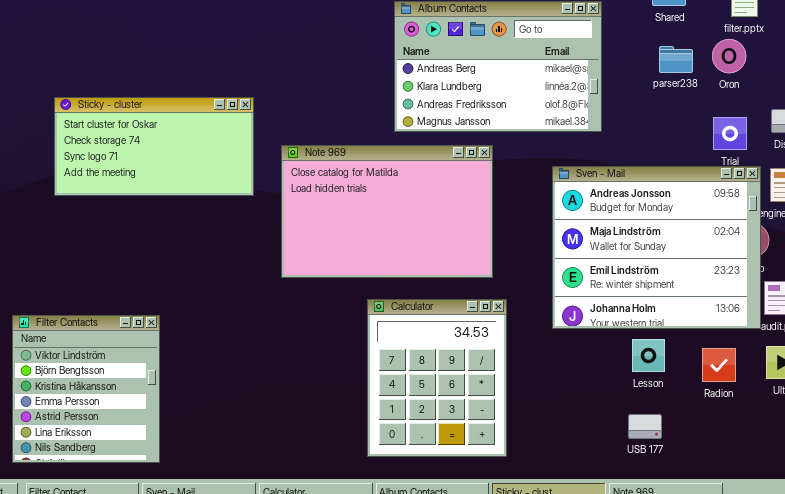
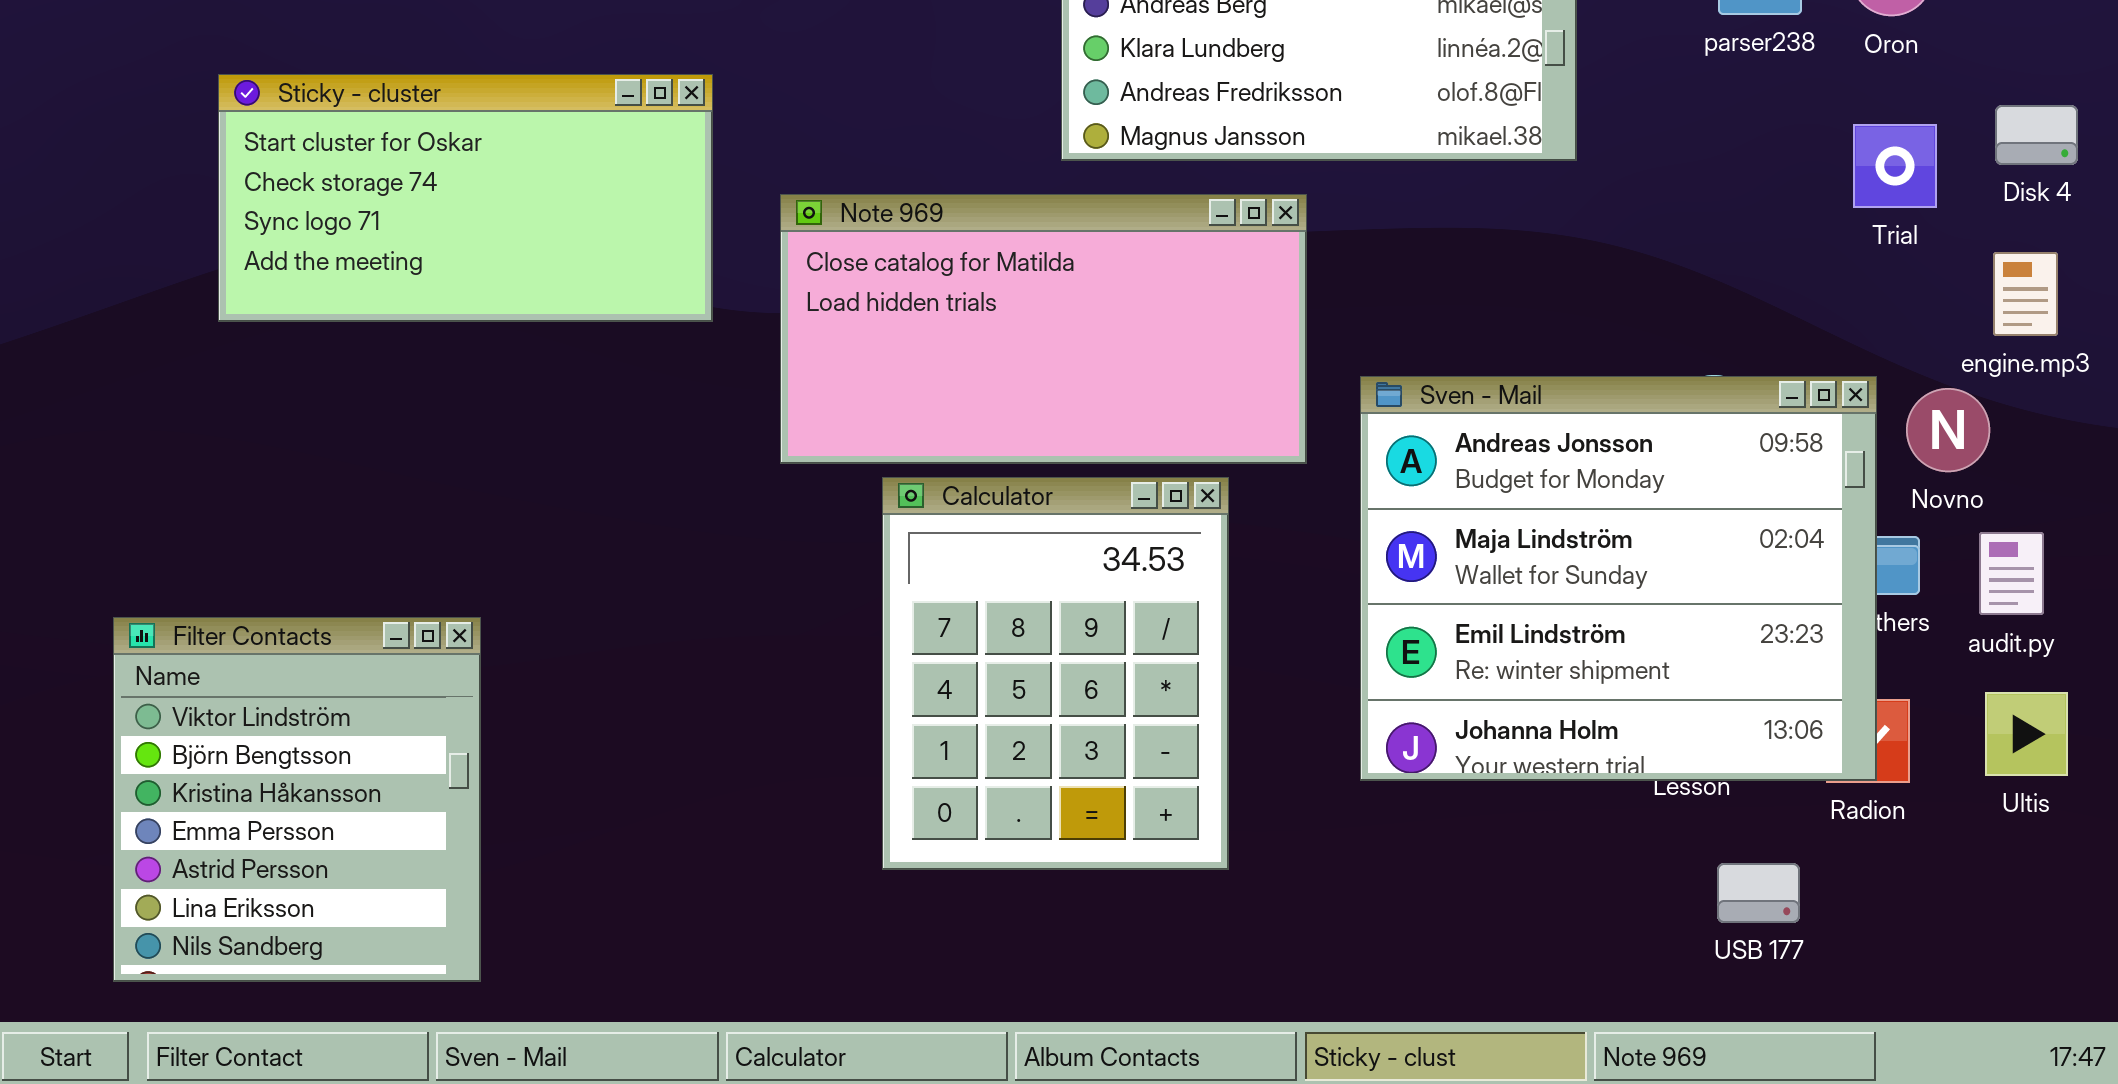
Note 969: [281,145,493,278] -> [780,194,1307,464], resized
Sven - Mail: [552,166,761,329] -> [1360,376,1877,781], moved
Calculator: [367,299,507,457] -> [882,477,1229,870], moved
USB 177: [628,414,662,439] -> [1717,863,1800,923], moved

